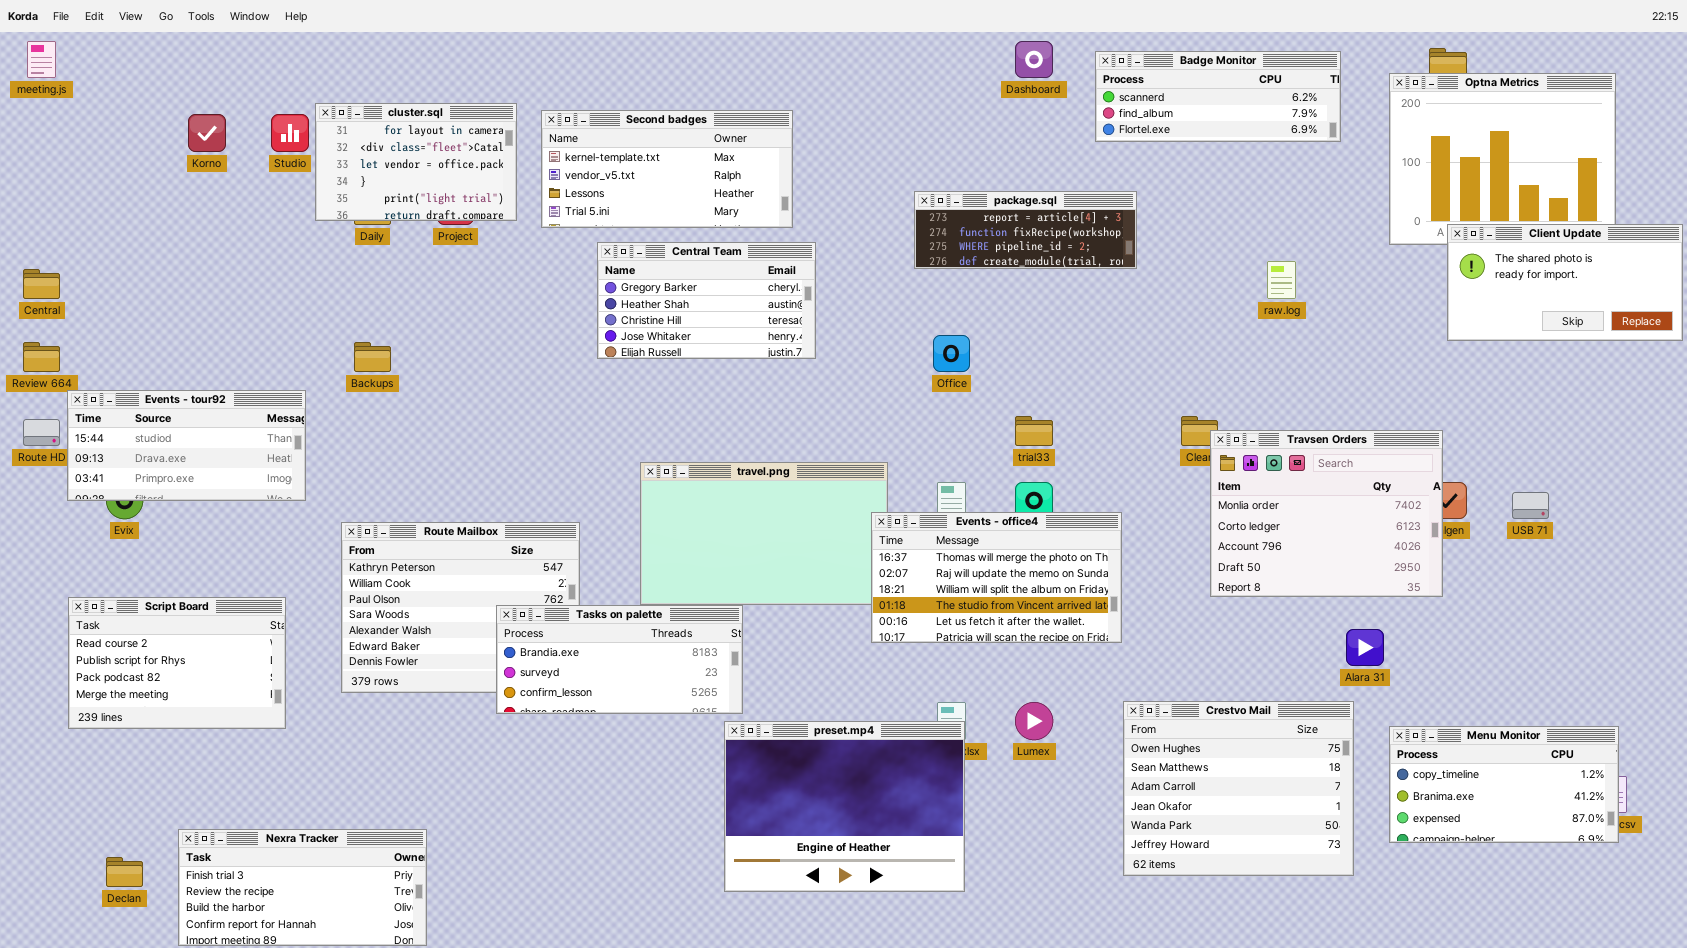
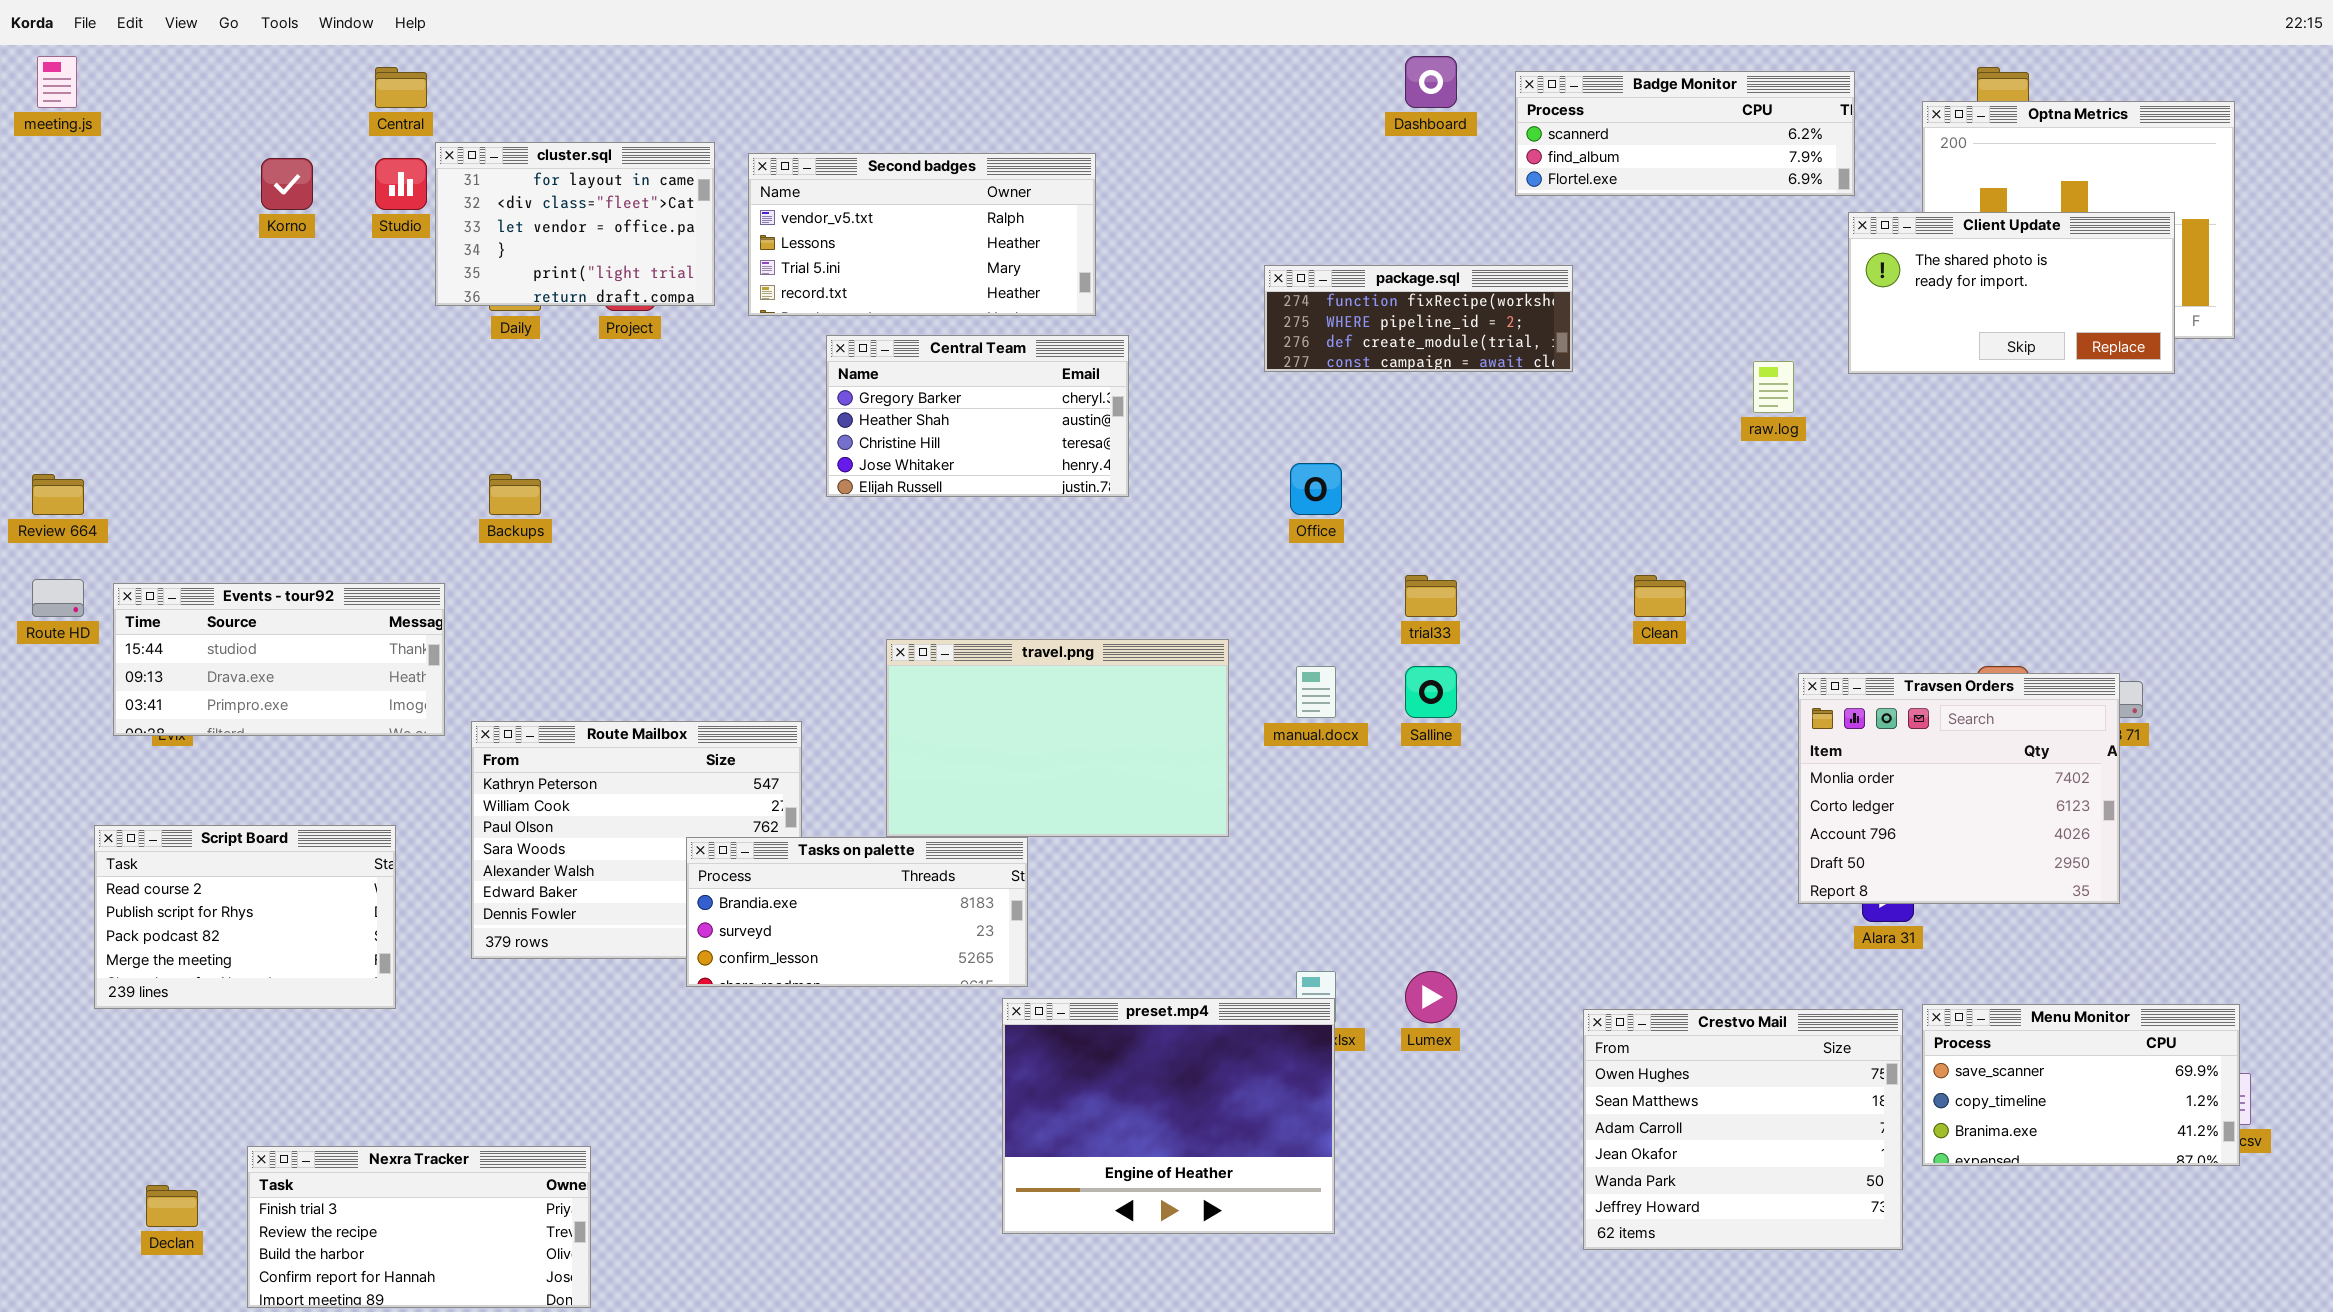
Second badges: [541,110,793,228] -> [748,153,1096,316], scrolled down 1 row
package.sql: [914,191,1137,269] -> [1264,265,1573,372], scrolled down 1 row
Client Update: [1447,224,1683,341] -> [1848,212,2175,374], moved
Central: [23,269,60,299] -> [375,67,427,108], moved
Events - tour92: [67,390,306,501] -> [113,583,445,736], moved
Travsen Orders: [1210,430,1443,597] -> [1798,673,2120,904], moved
Events - office4: [871,512,1122,643] -> none, closed
Crestvo Mail: [1123,701,1354,876] -> [1583,1009,1903,1250], moved
Menu Monitor: [1389,726,1619,843] -> [1922,1004,2240,1166], scrolled up 1 row

